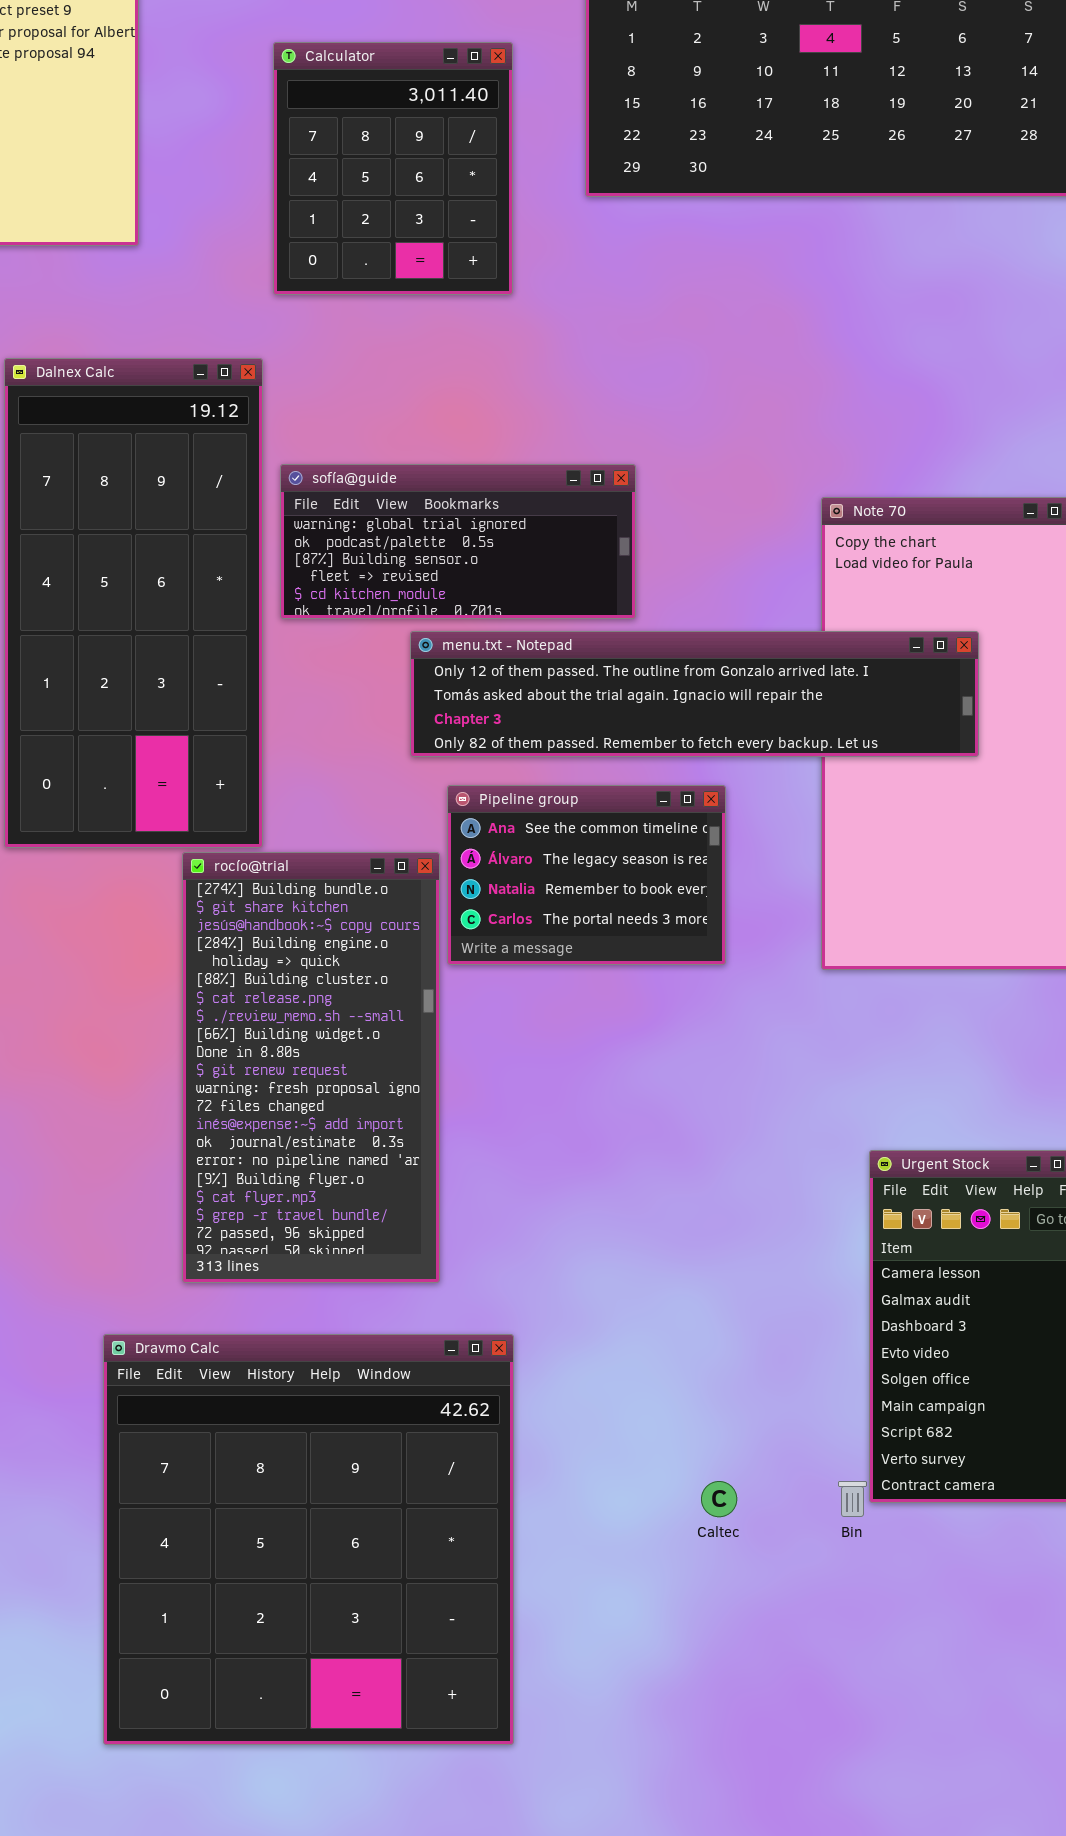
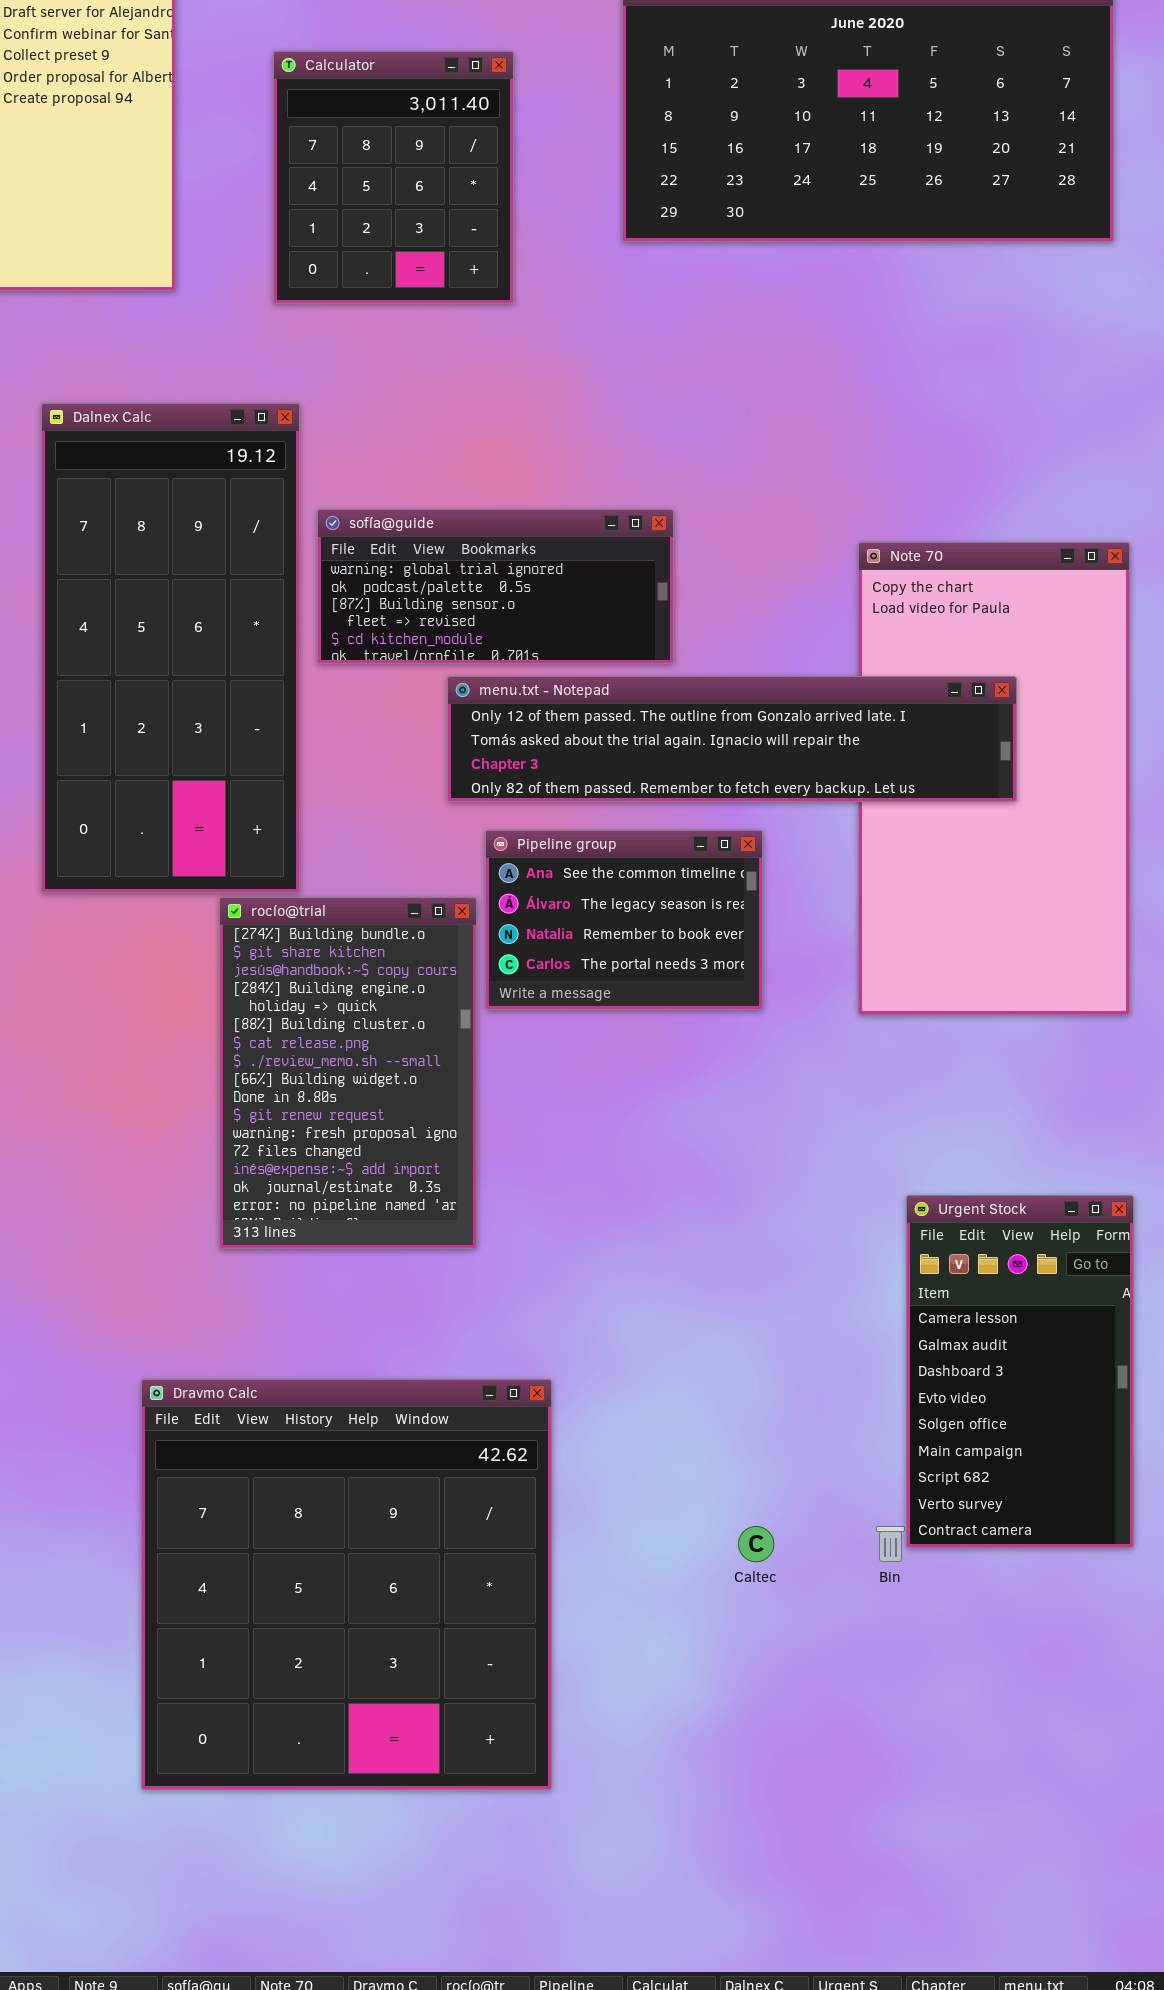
Calculator: [273,42,513,295] -> [273,51,514,304], moved
rocío@trial: [182,852,440,1283] -> [219,897,477,1249], resized

